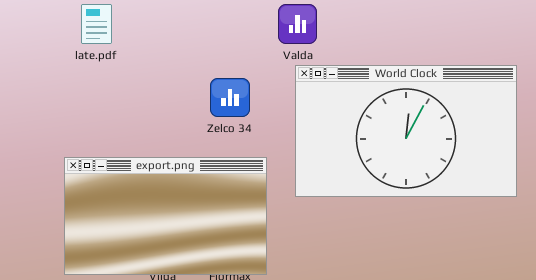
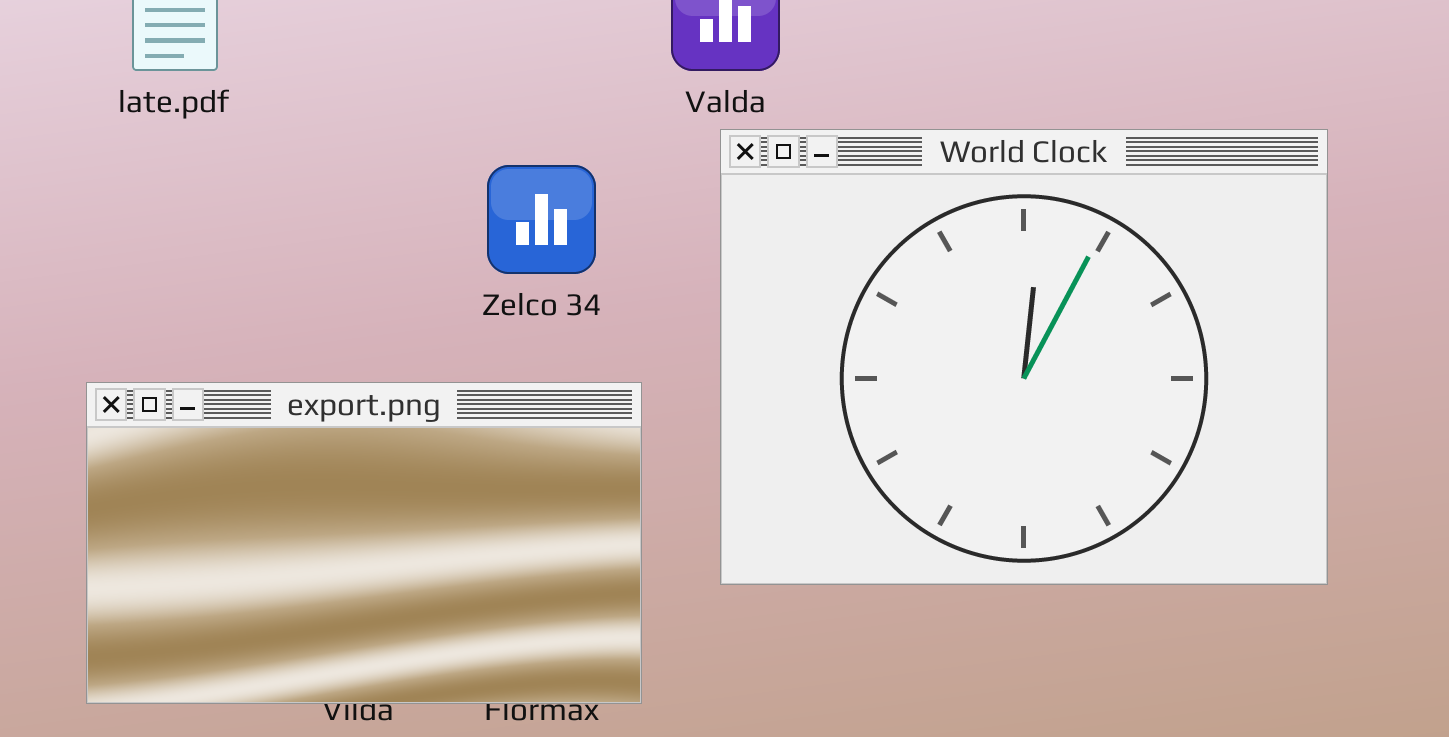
World Clock: [295,65,517,197] -> [720,129,1328,585], resized

